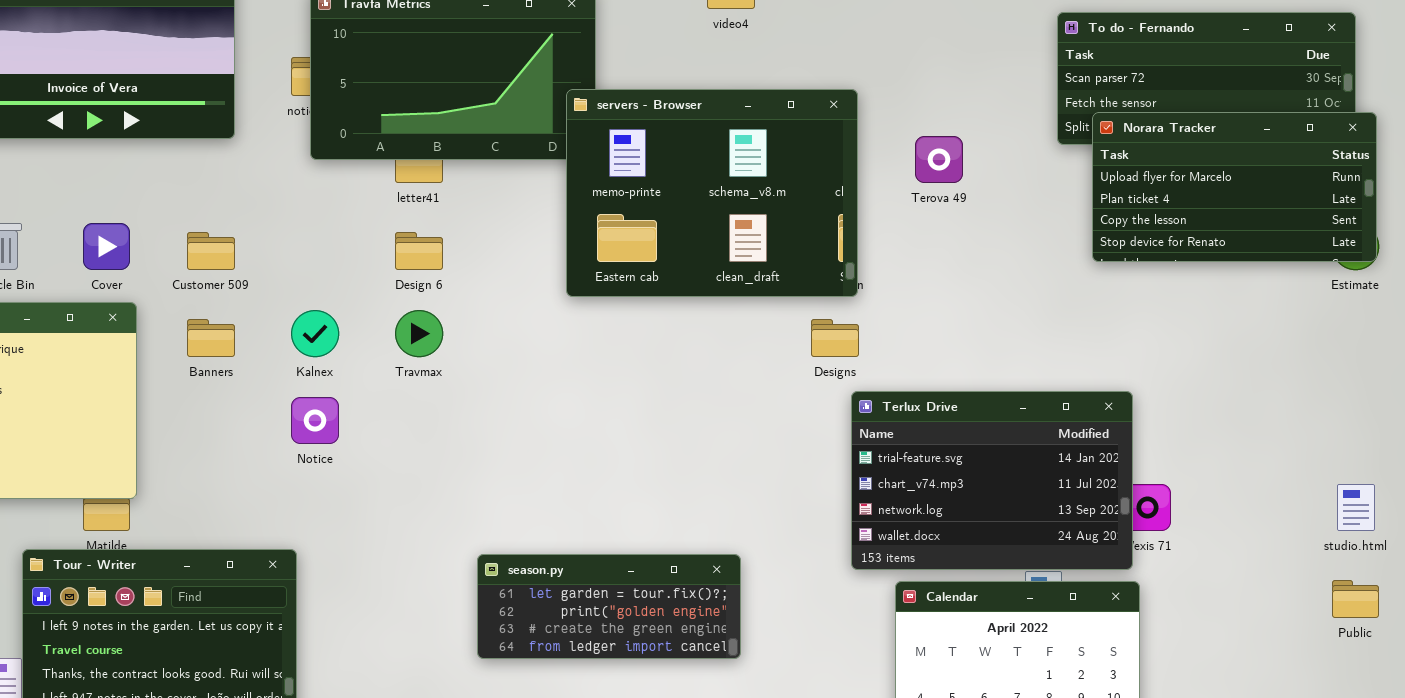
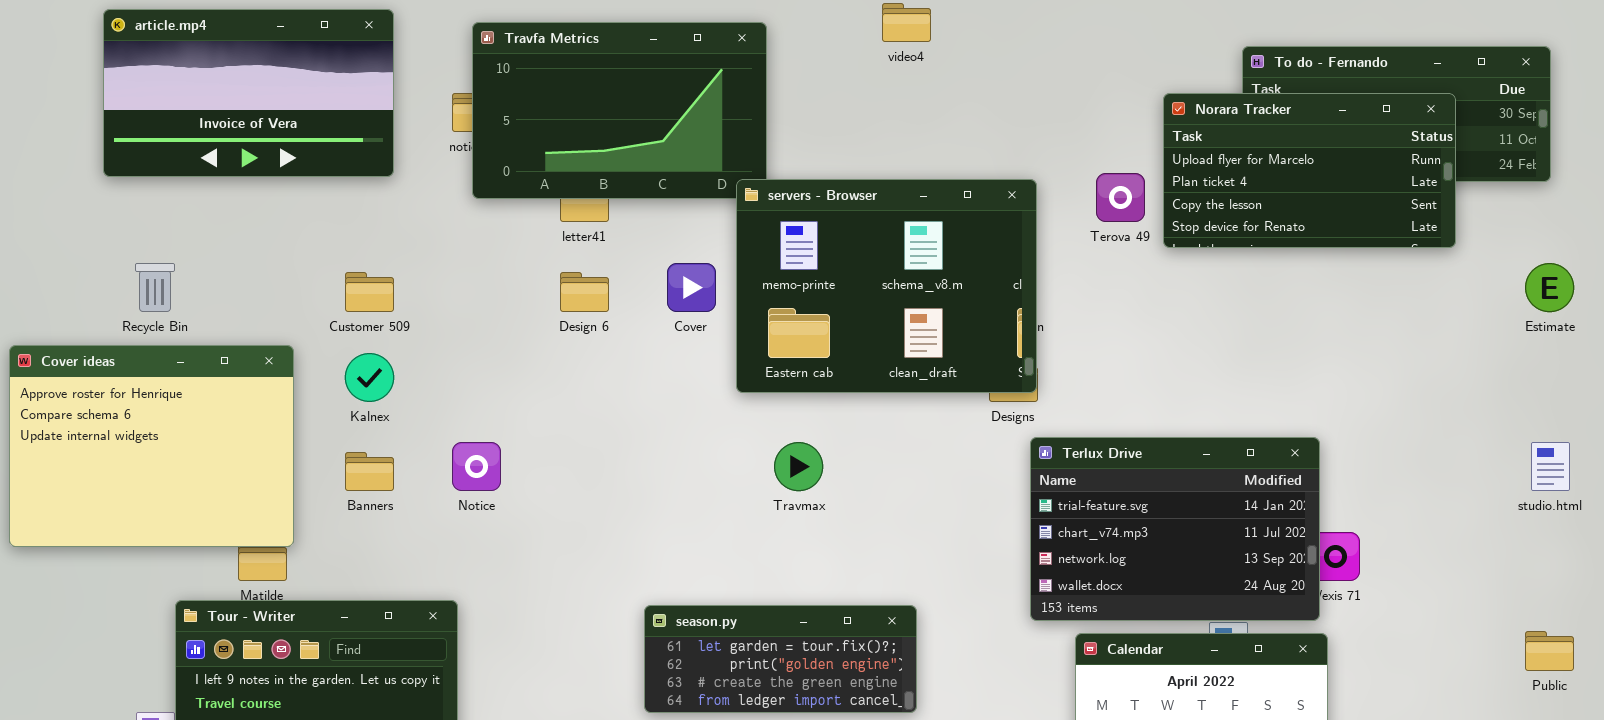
servers - Browser: [566,89,858,297] -> [736,179,1037,393], moved
Norara Tracker: [1092,112,1377,262] -> [1163,93,1456,248], moved
Cover: [83,223,130,270] -> [667,263,716,312], moved
Kalnex: [291,310,339,357] -> [345,353,394,402], moved
Travmax: [395,310,443,357] -> [774,442,823,491], moved
Banners: [187,319,235,357] -> [345,452,394,491], moved
studio.html: [1337,484,1375,531] -> [1531,442,1570,491], moved

